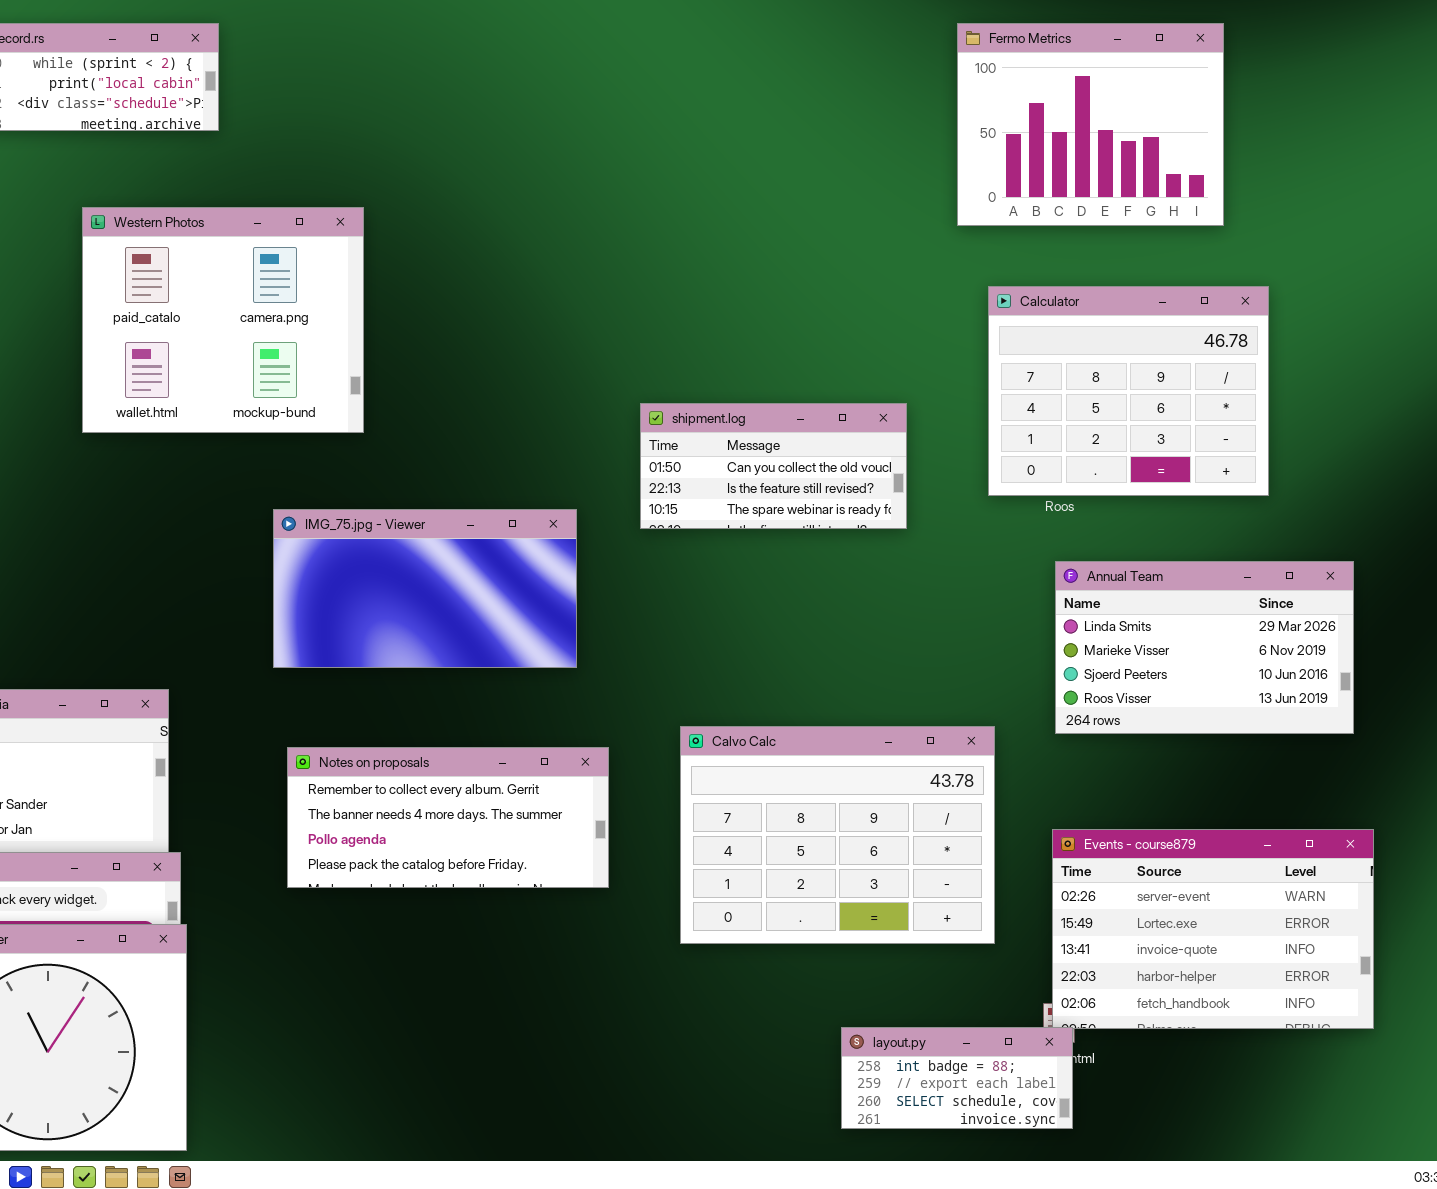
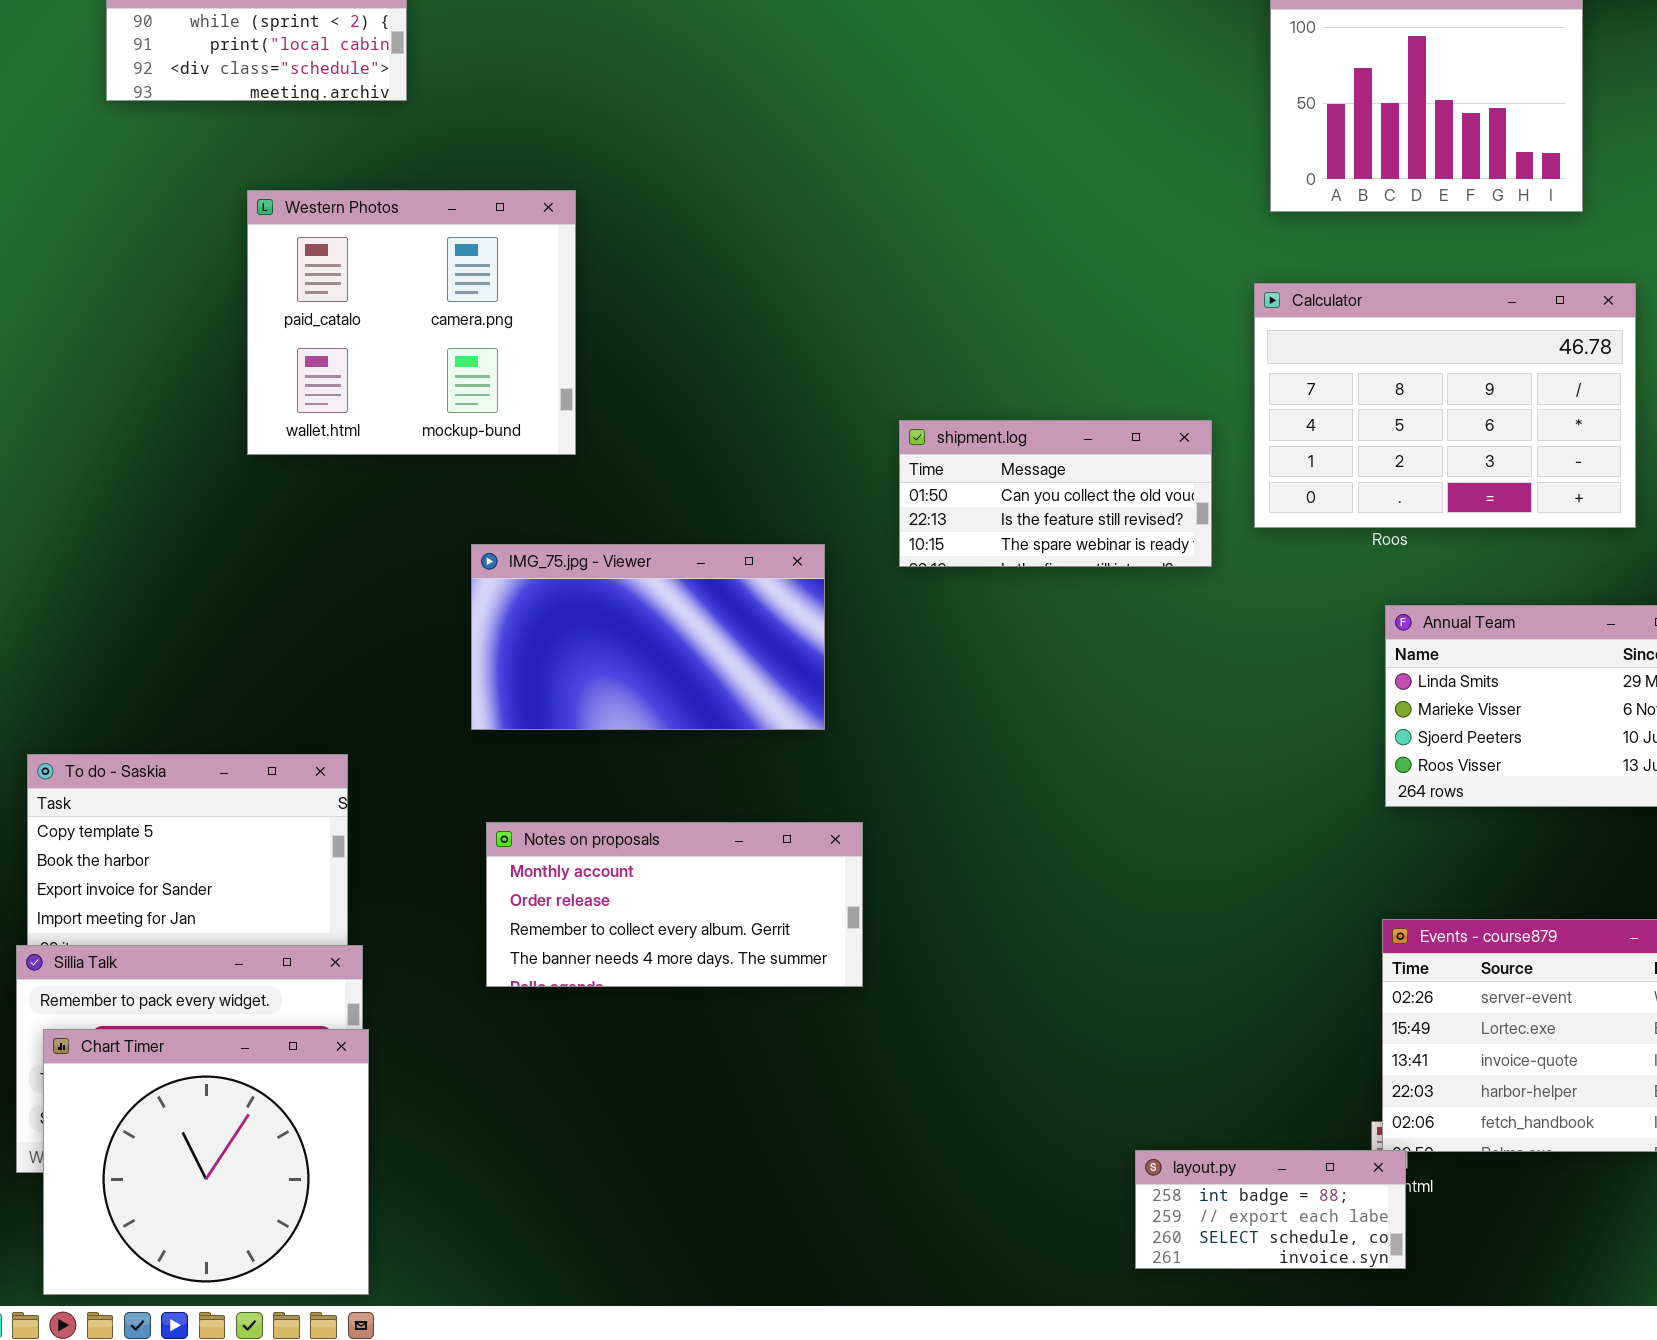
Calculator: [988,286,1269,496] -> [1254,283,1636,528], resized
Calvo Calc: [680,726,995,944] -> none, closed
Notes on proposals: [287,747,609,888] -> [486,822,863,987], scrolled up 2 rows

